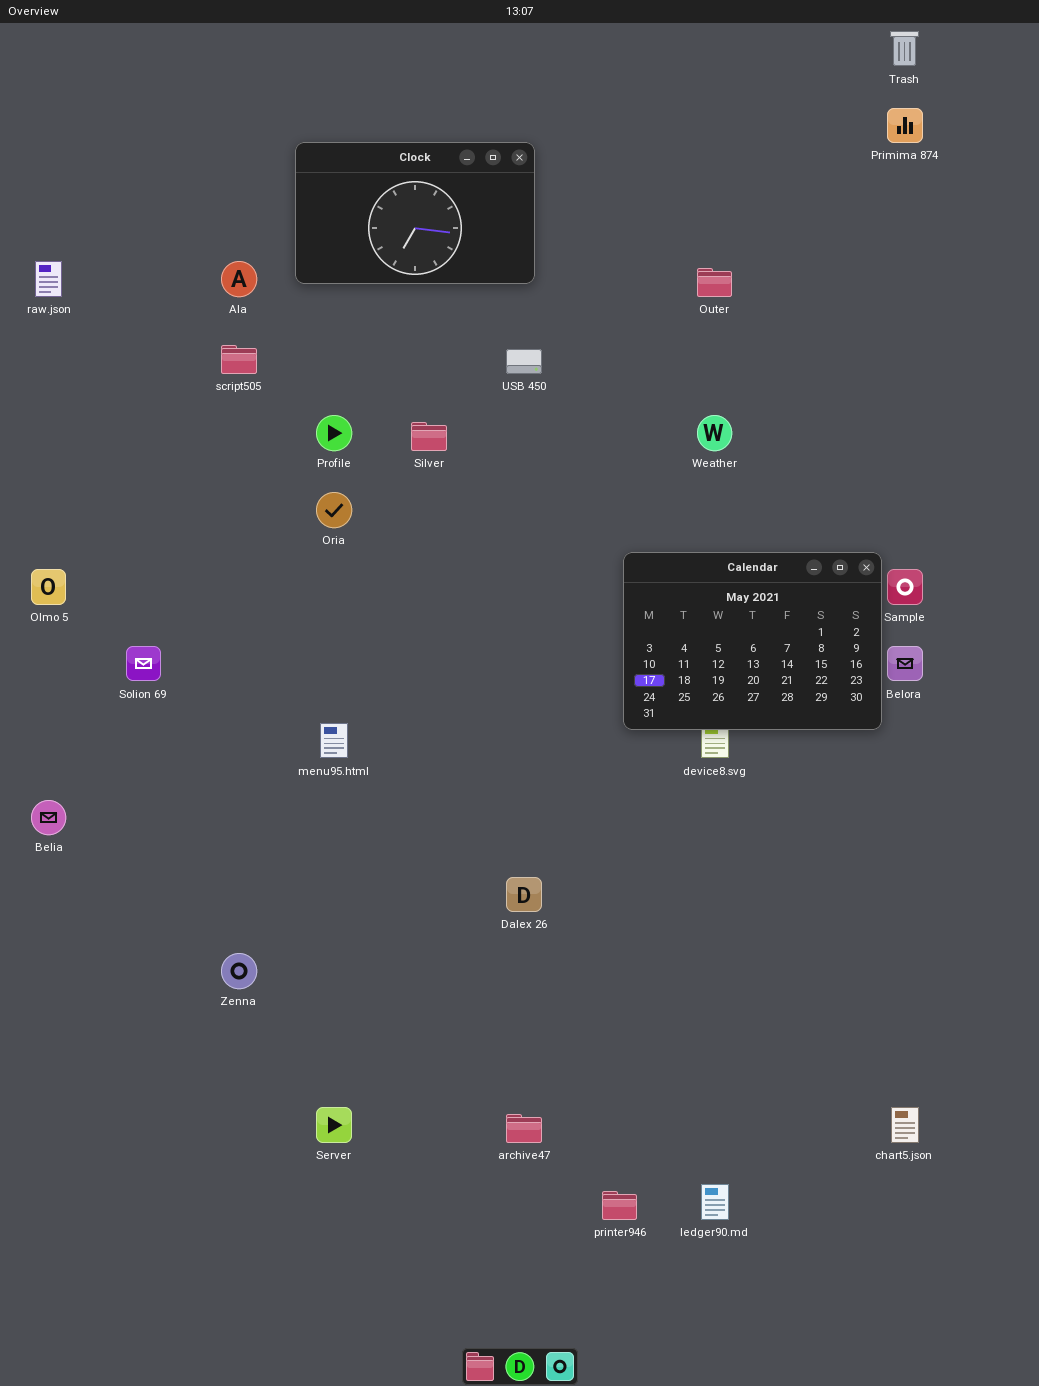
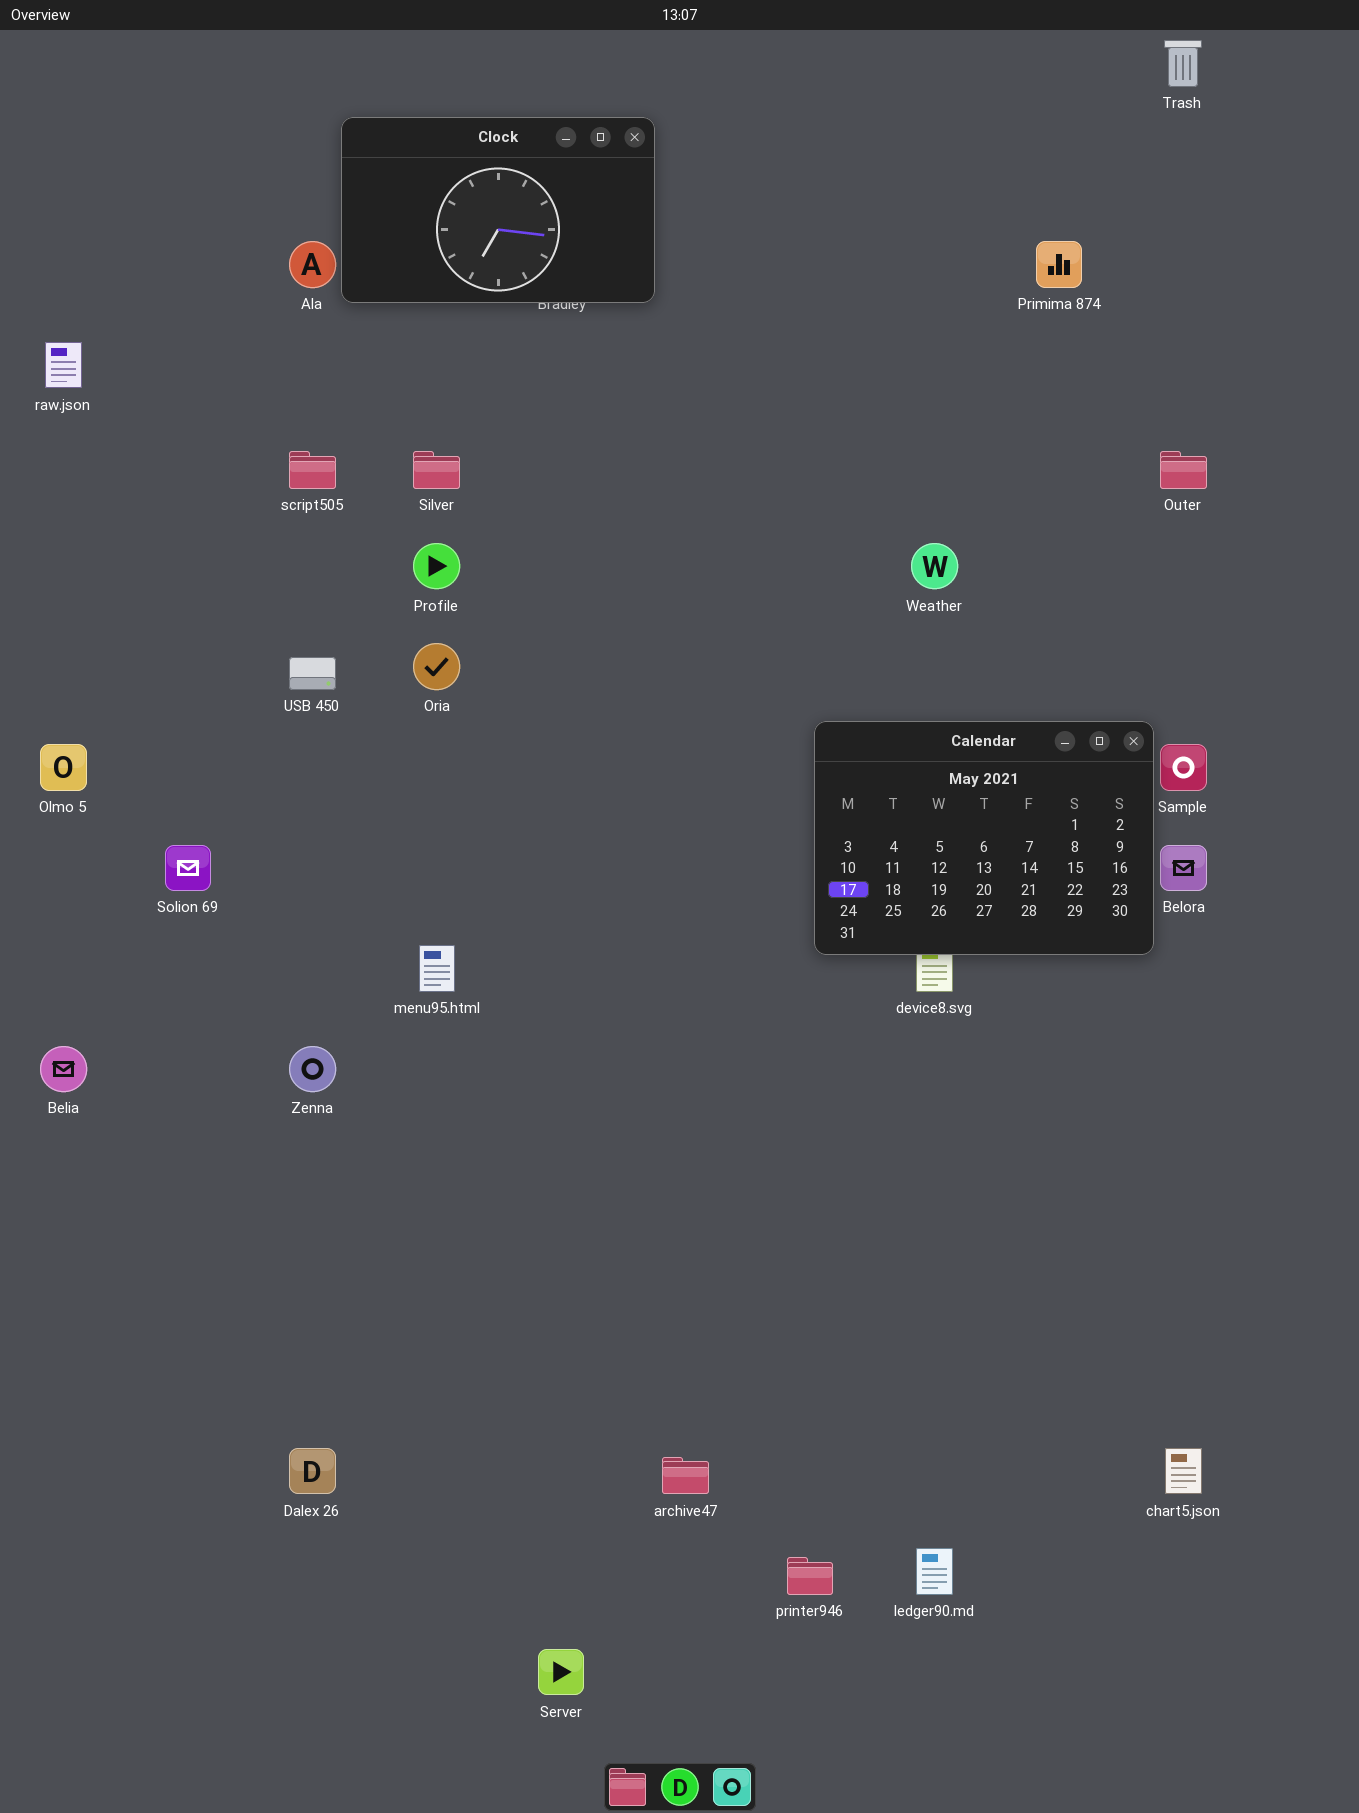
Primima 874: [887,108,923,143] -> [1036,241,1082,288], moved
Clock: [295,142,535,284] -> [341,117,655,303], moved
Ala: [221,261,257,297] -> [289,241,336,288], moved
Outer: [697,268,732,297] -> [1160,451,1207,489], moved
USB 450: [506,349,542,374] -> [289,657,336,690], moved
Silver: [411,422,447,451] -> [413,451,460,489], moved
Dalex 26: [506,877,542,912] -> [289,1448,336,1494], moved
Zenna: [221,953,257,989] -> [289,1046,336,1092], moved
Server: [316,1107,352,1143] -> [538,1649,584,1695], moved

